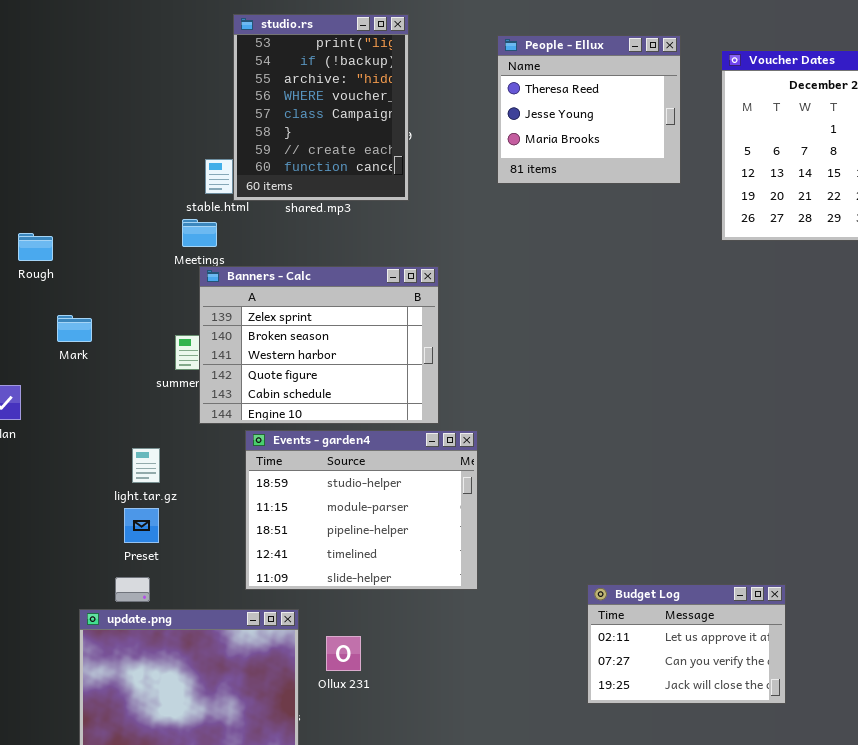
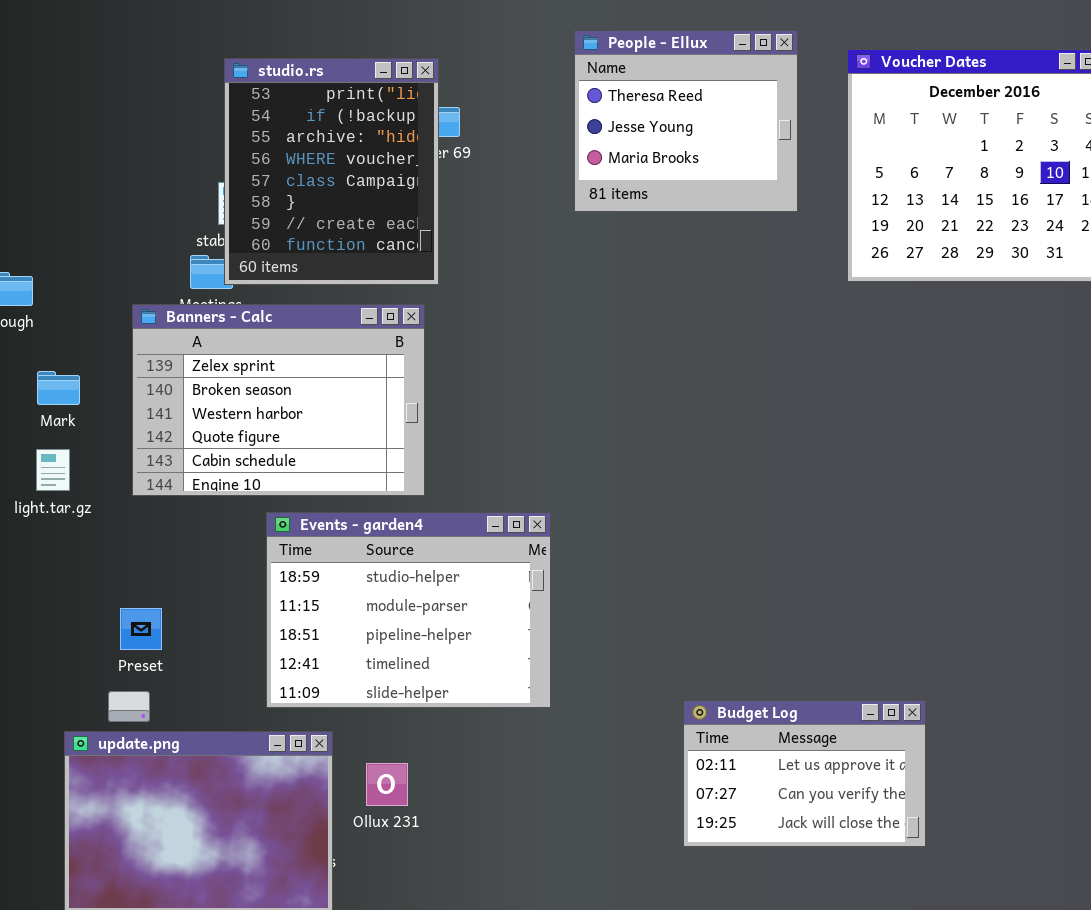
studio.rs: [233,14,409,201] -> [224,58,439,285], moved
Banners - Calc: [199,266,439,424] -> [132,304,425,496], moved
light.tar.gz: [132,448,160,483] -> [36,449,70,491], moved

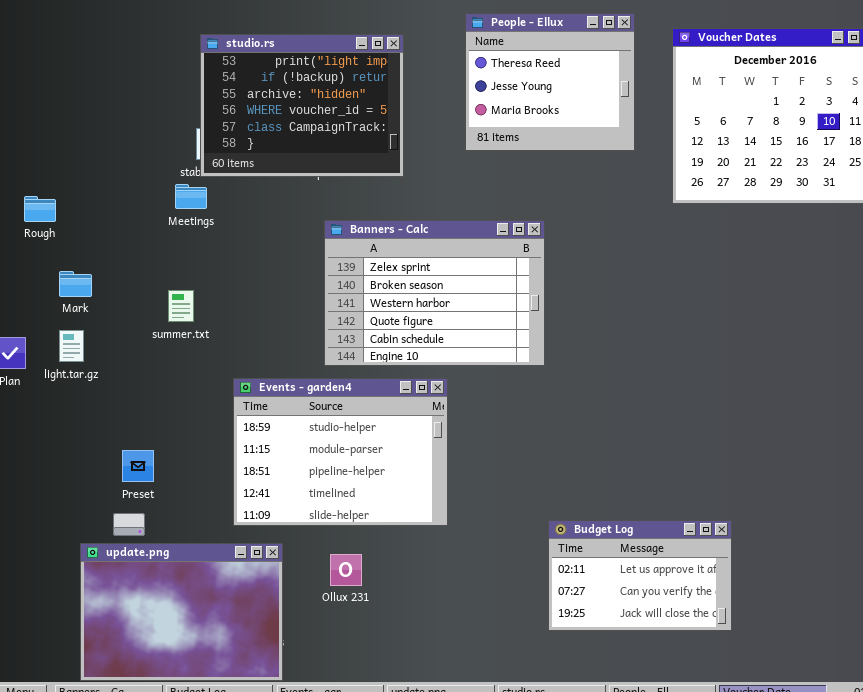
studio.rs: [224,58,439,285] -> [200,34,404,177], resized
Banners - Calc: [132,304,425,496] -> [324,220,545,366], moved
Ollux 231: [366,763,408,806] -> [330,554,362,586], moved

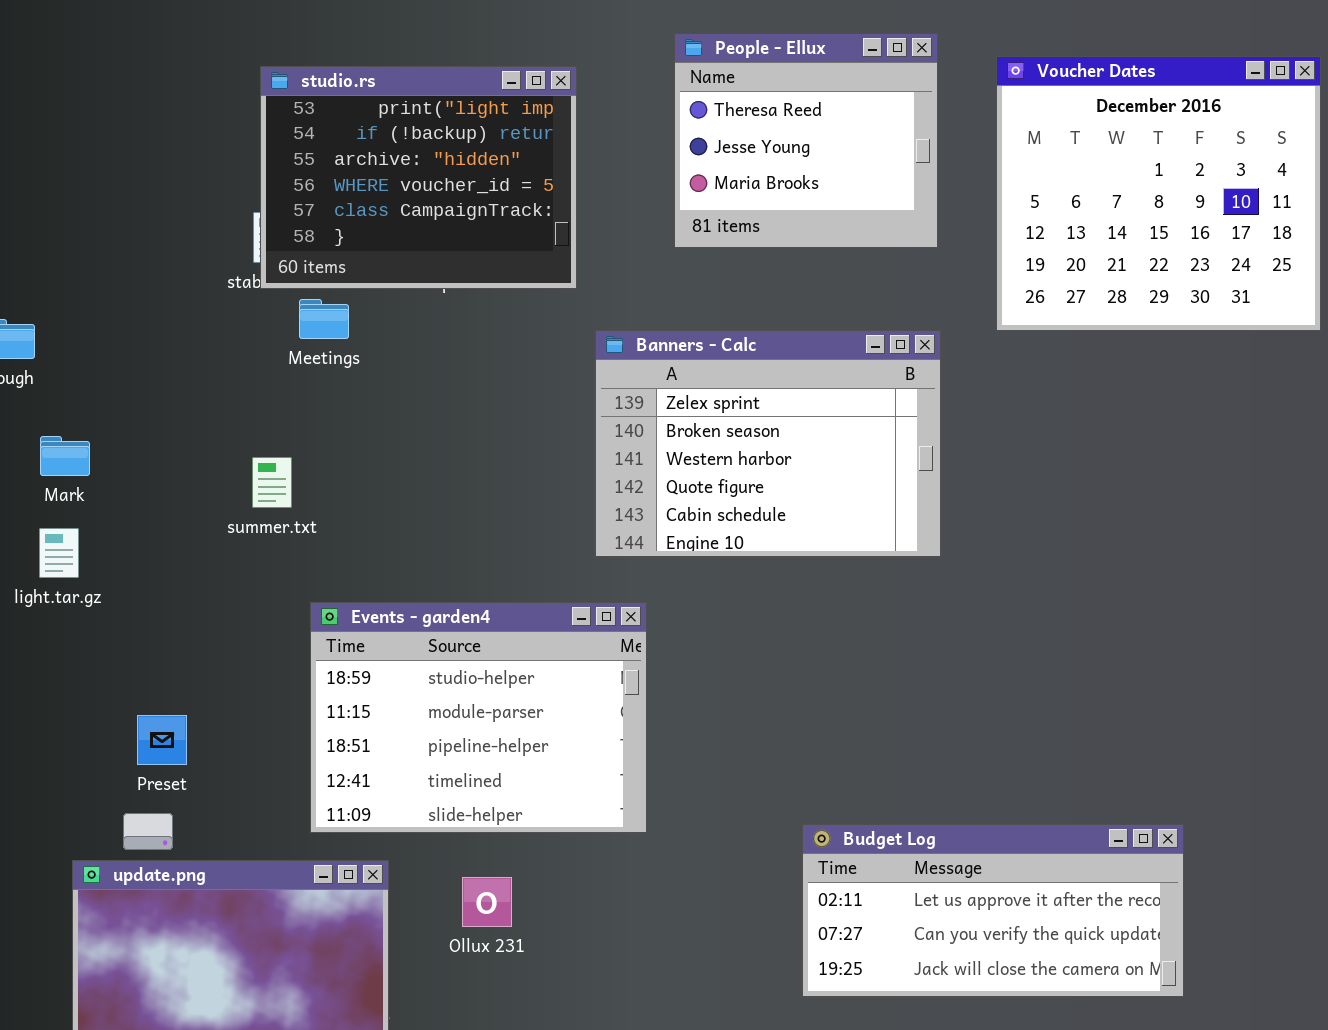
Meetings: [175,184,207,209] -> [299,299,349,339], moved
Banners - Calc: [324,220,545,366] -> [595,330,941,557], moved
summer.txt: [168,290,194,322] -> [252,457,292,508], moved
Budget Log: [548,520,732,631] -> [802,824,1184,997], resized

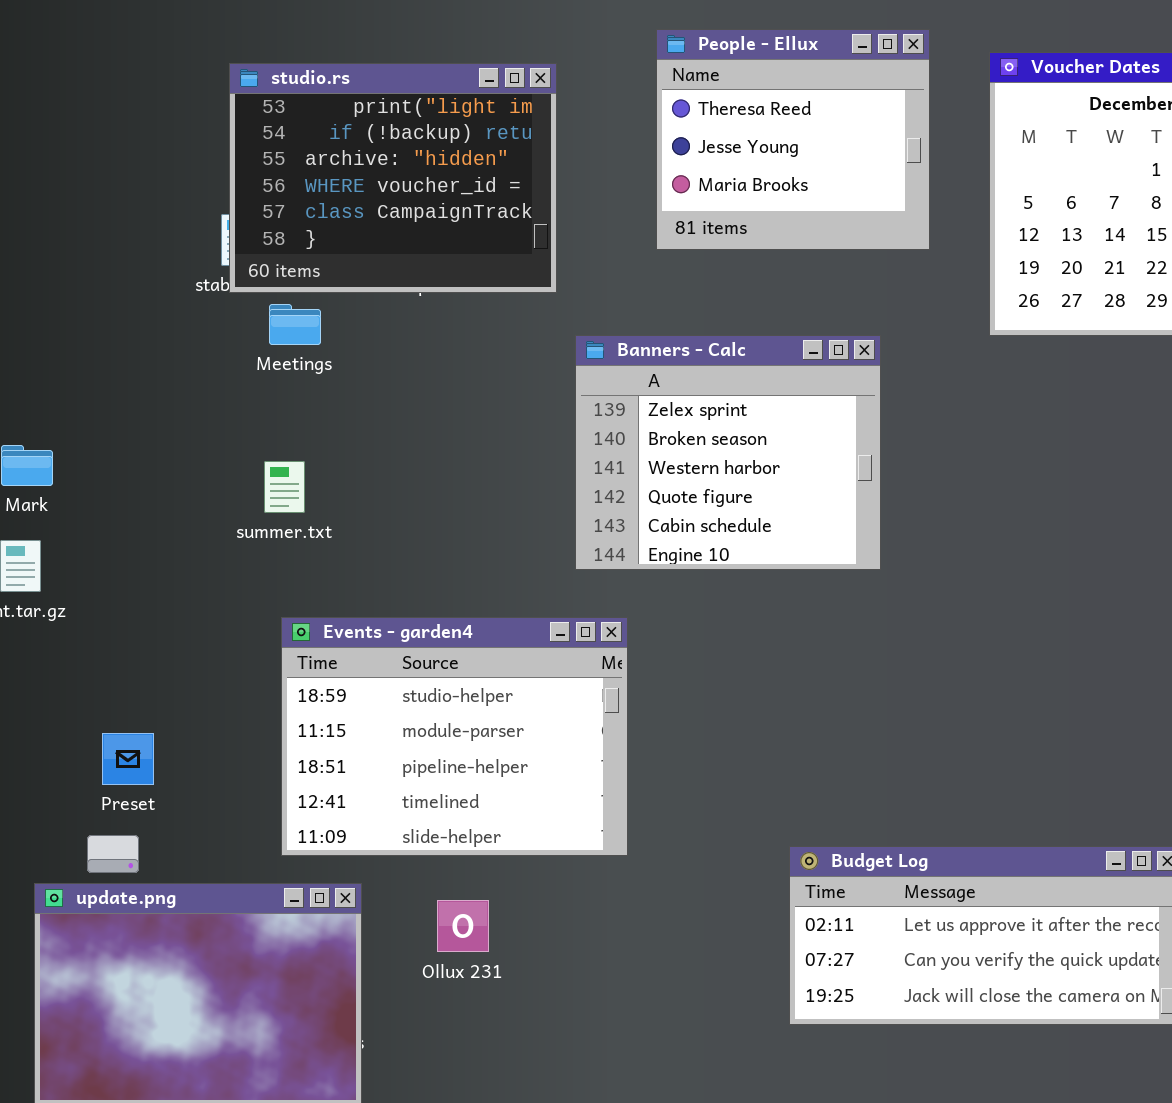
Banners - Calc: [595,330,941,557] -> [575,335,881,570], resized
summer.txt: [252,457,292,508] -> [264,461,305,513], moved

